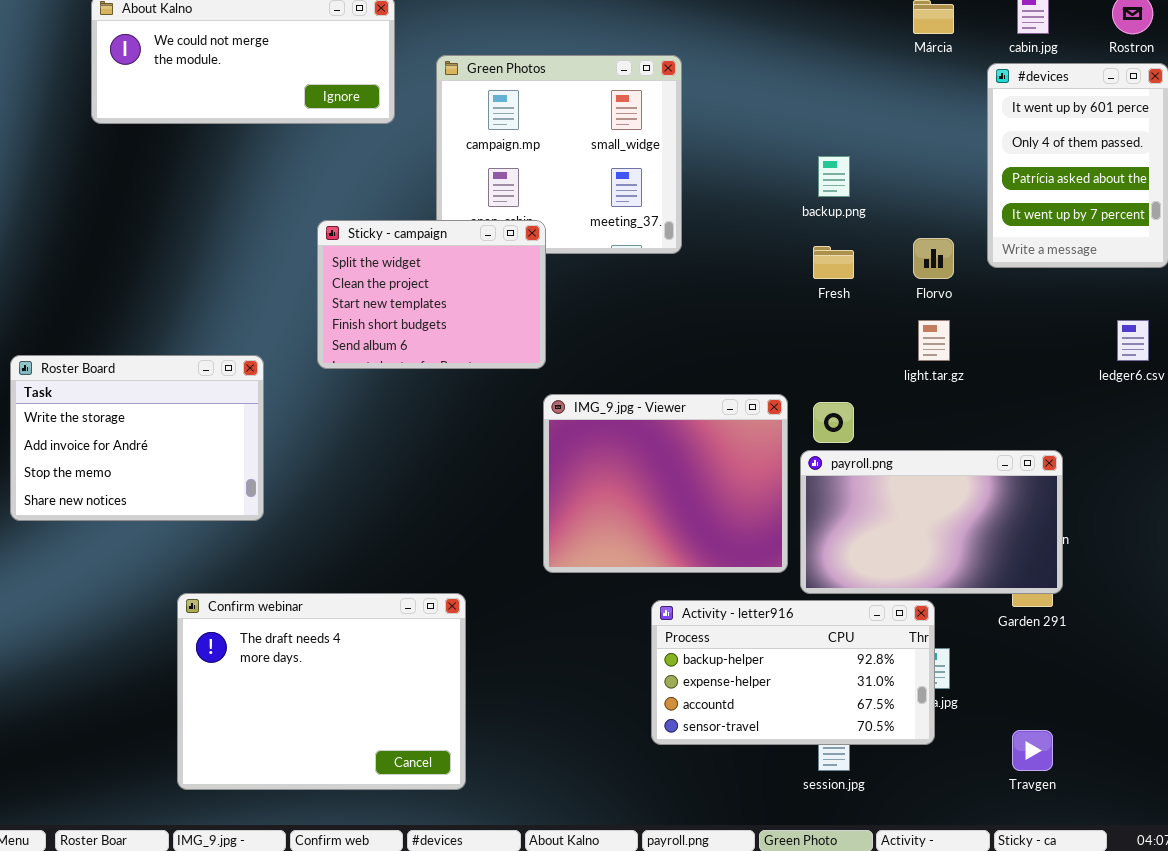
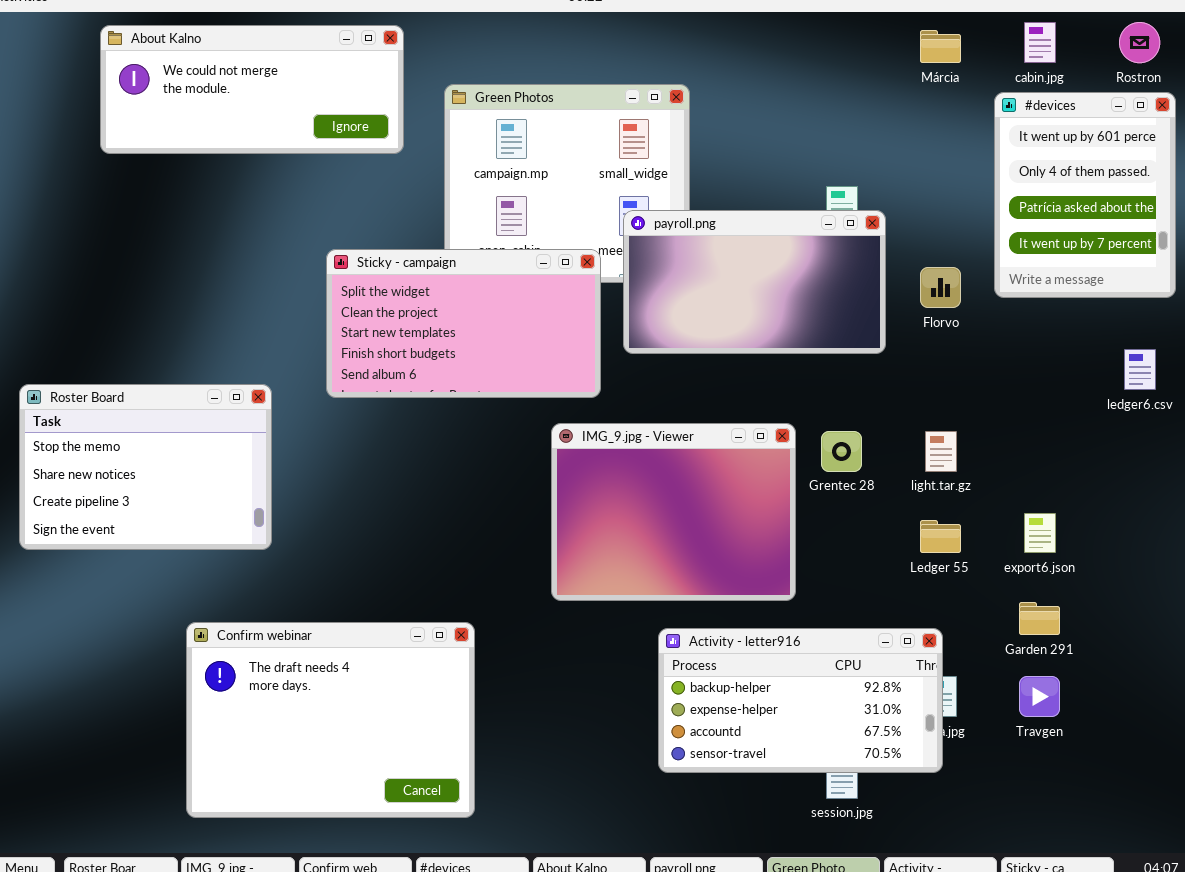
Sticky - campaign: [317,220,546,369] -> [326,249,601,398], resized
light.tar.gz: [918,320,950,361] -> [925,431,957,472], moved
Roster Board: [10,355,264,521] -> [19,384,272,550], scrolled down 2 rows
payroll.png: [800,450,1063,594] -> [623,210,886,354], moved
Travgen: [1012,730,1053,771] -> [1019,676,1060,717], moved

